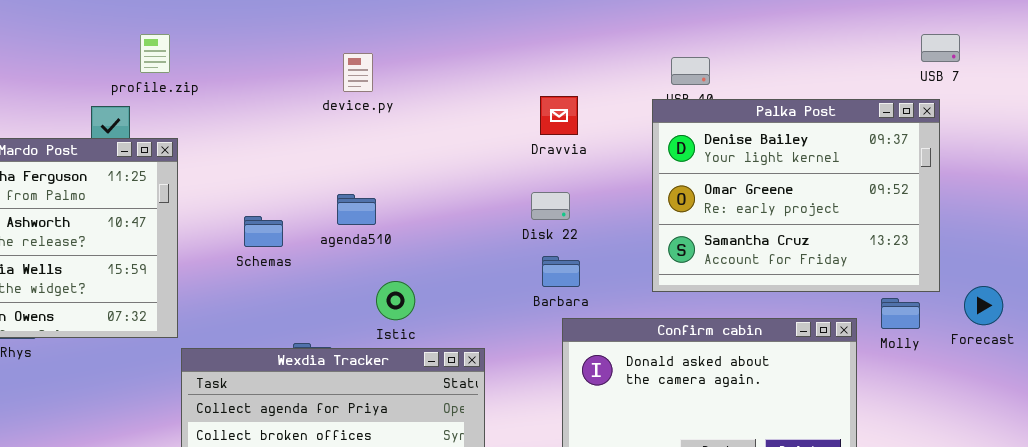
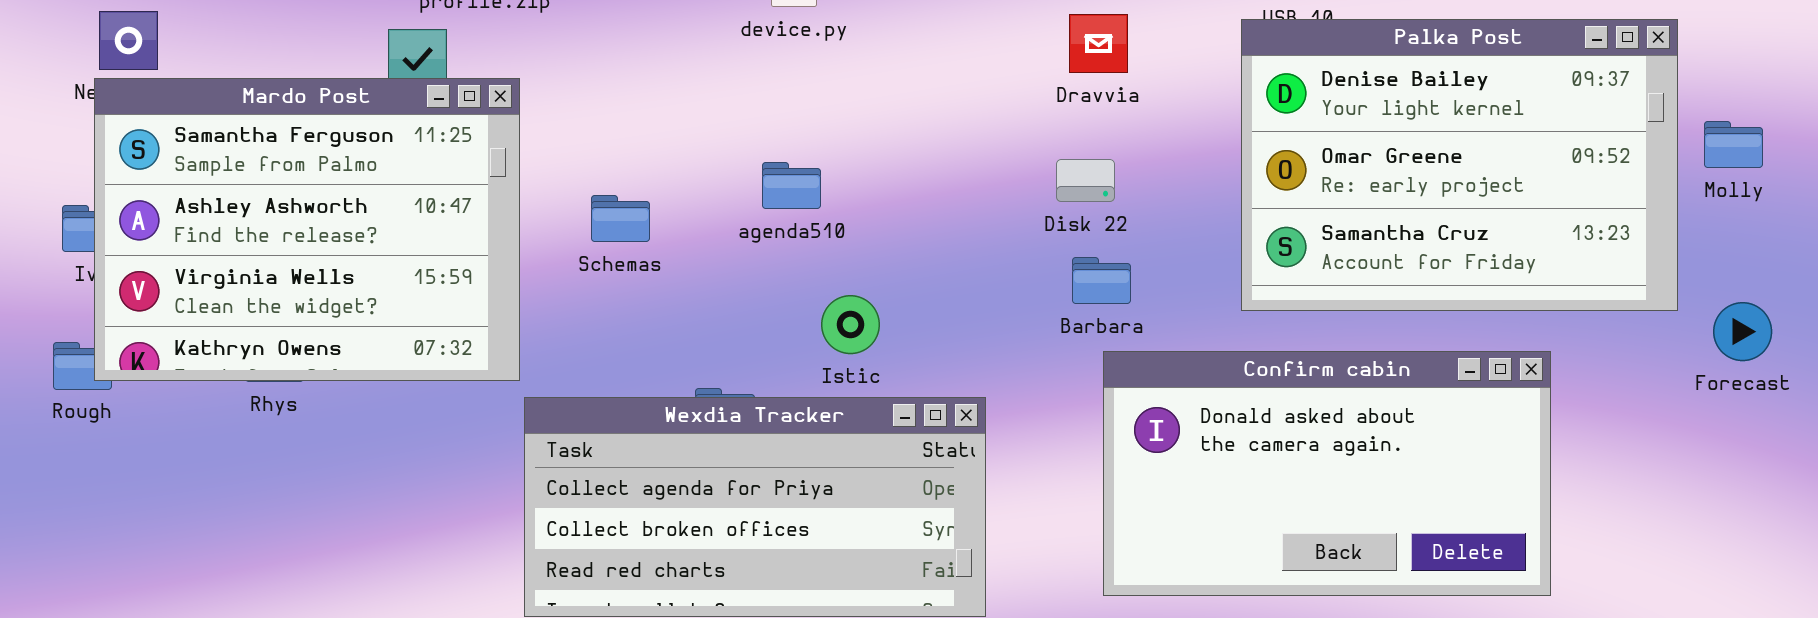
Schemas: [244,216,283,247] -> [591,195,650,242], moved
Molly: [881,298,920,329] -> [1704,121,1763,168], moved

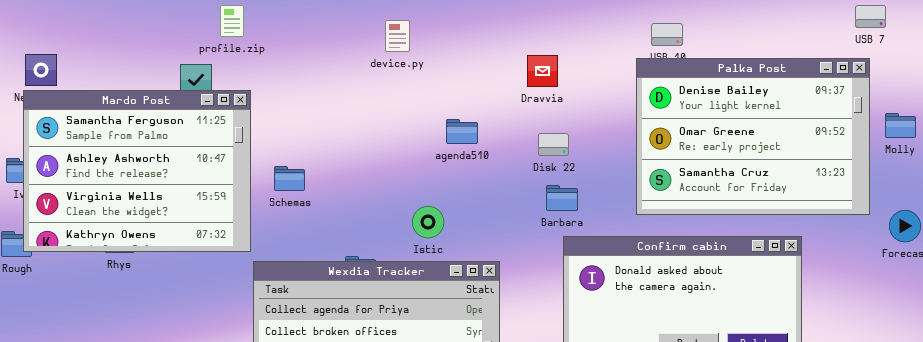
Dravvia: [1069,14,1128,73] -> [527,55,558,87], moved
agenda510: [762,162,821,209] -> [446,119,478,144], moved
Schemas: [591,195,650,242] -> [274,166,305,191], moved

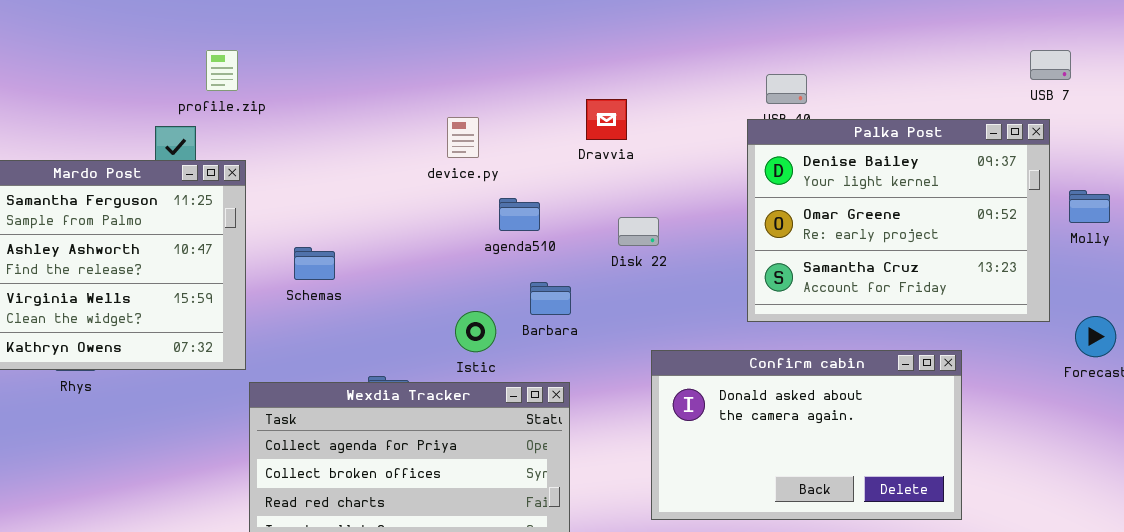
device.py: [385,20,410,52] -> [447,117,479,158], moved
Dravvia: [527,55,558,87] -> [586,99,627,140], moved
Schemas: [274,166,305,191] -> [294,247,335,280], moved
Barbara: [546,185,578,211] -> [530,282,571,315], moved

